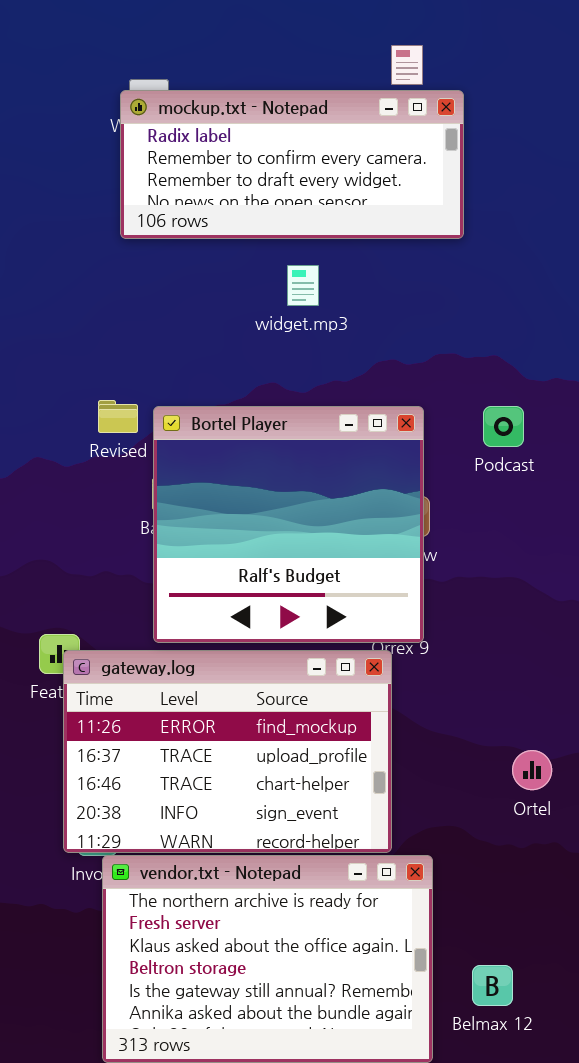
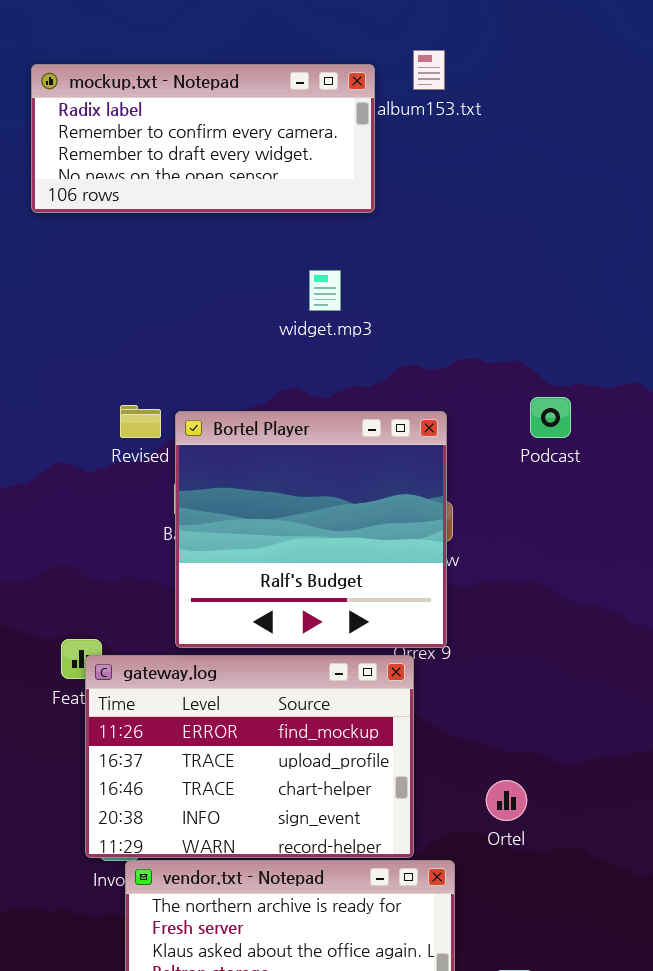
mockup.txt - Notepad: [120,90,464,239] -> [31,64,375,213], moved
Podcast: [483,406,524,447] -> [530,397,571,438], moved
Ortel: [512,750,552,790] -> [486,780,527,821], moved

